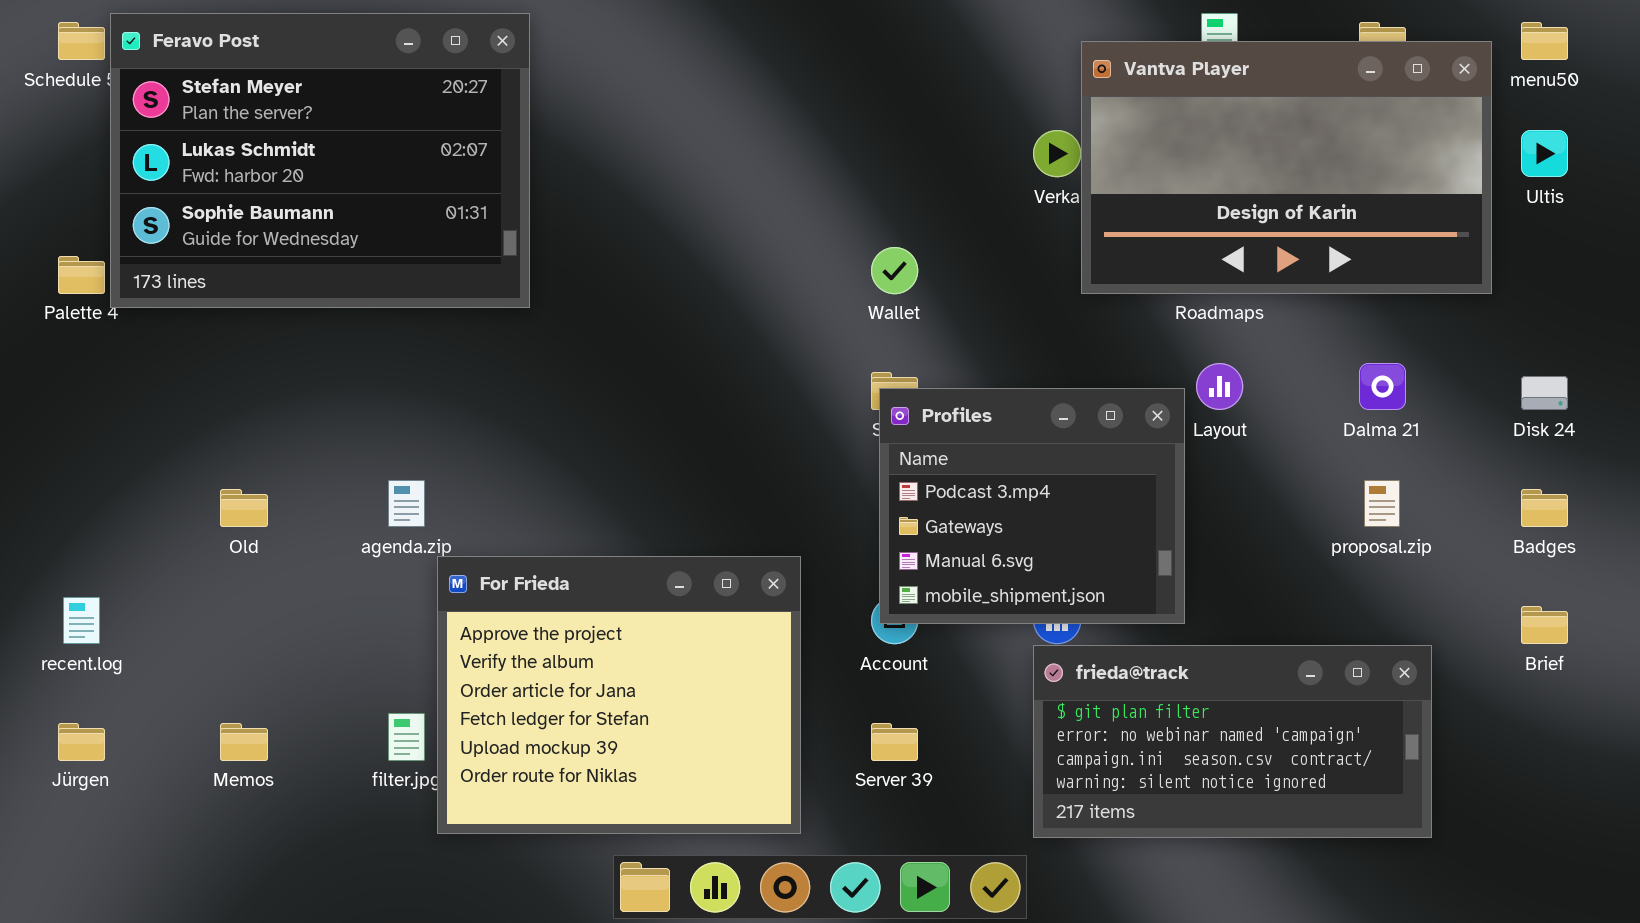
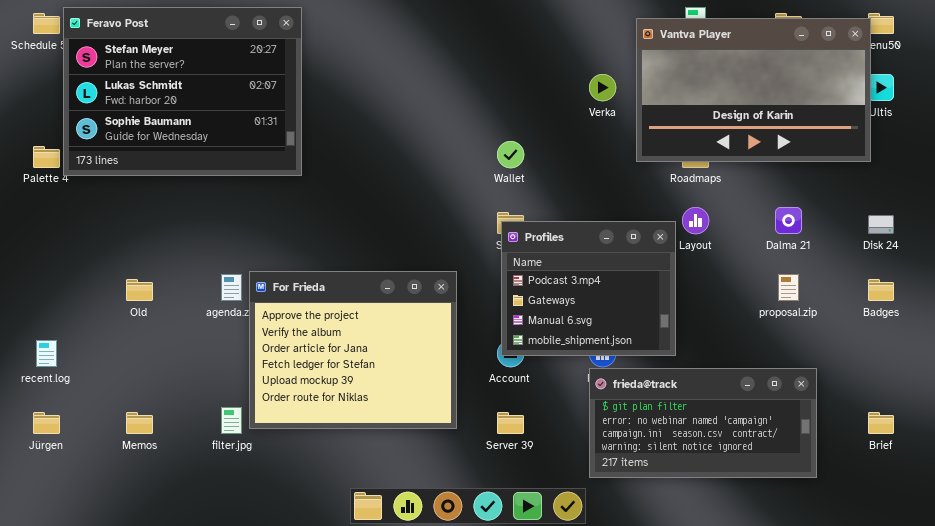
Vantva Player: [1081,41,1492,294] -> [636,18,871,162], moved
For Frieda: [437,556,801,834] -> [249,271,457,429], moved
Brief: [1521,606,1568,644] -> [868,412,894,434], moved

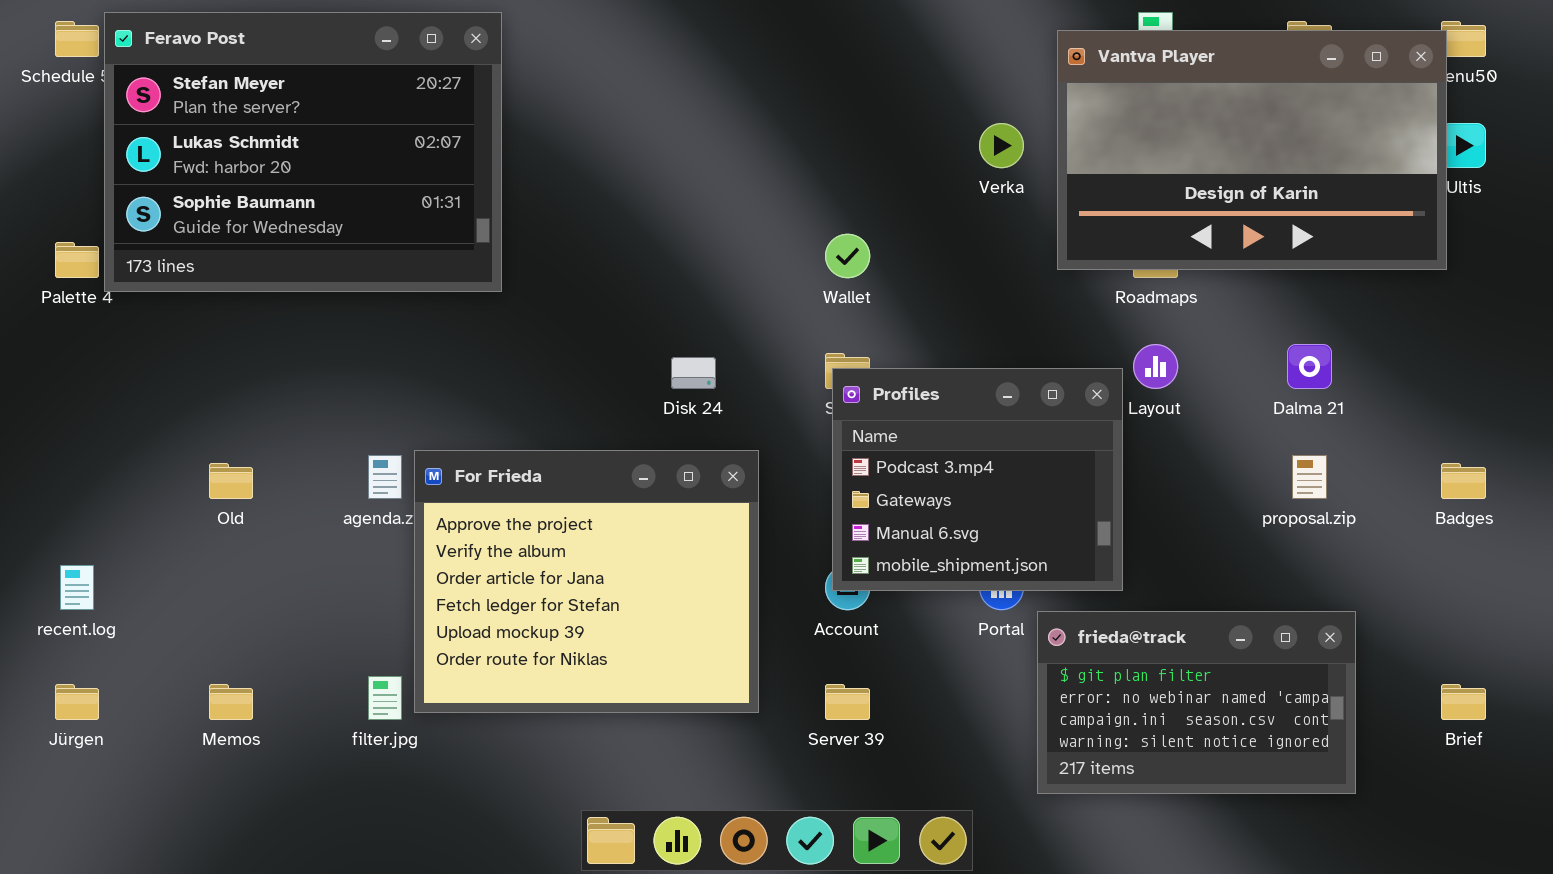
Disk 24: [868,215,894,234] -> [671,357,716,389], moved
frieda@track: [589,368,817,478] -> [1037,611,1356,794], resized

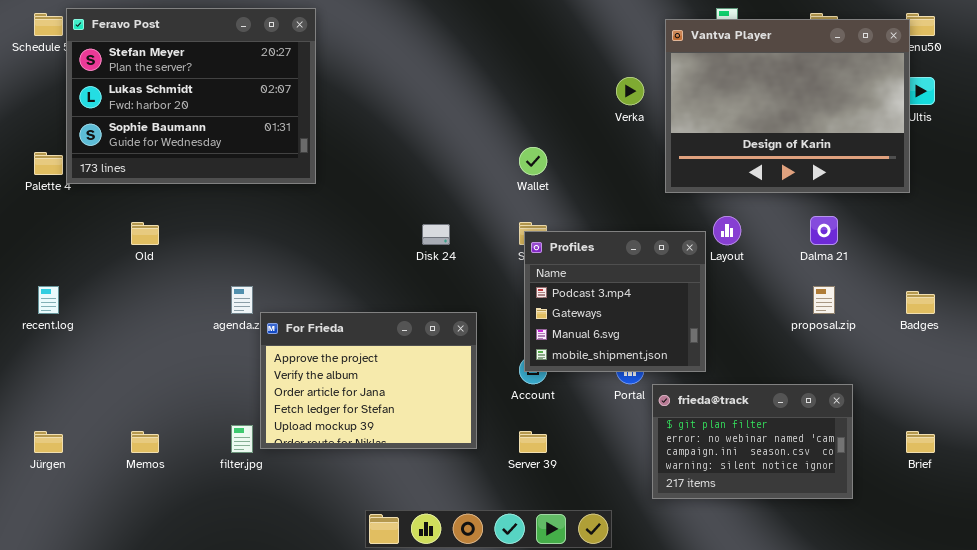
Vantva Player: [1057,30,1447,270] -> [665,19,910,193], resized
For Frieda: [414,450,759,713] -> [260,312,477,449], resized
Old: [209,463,253,499] -> [131,222,159,245], moved
recent.log: [60,565,94,610] -> [38,286,59,314], moved

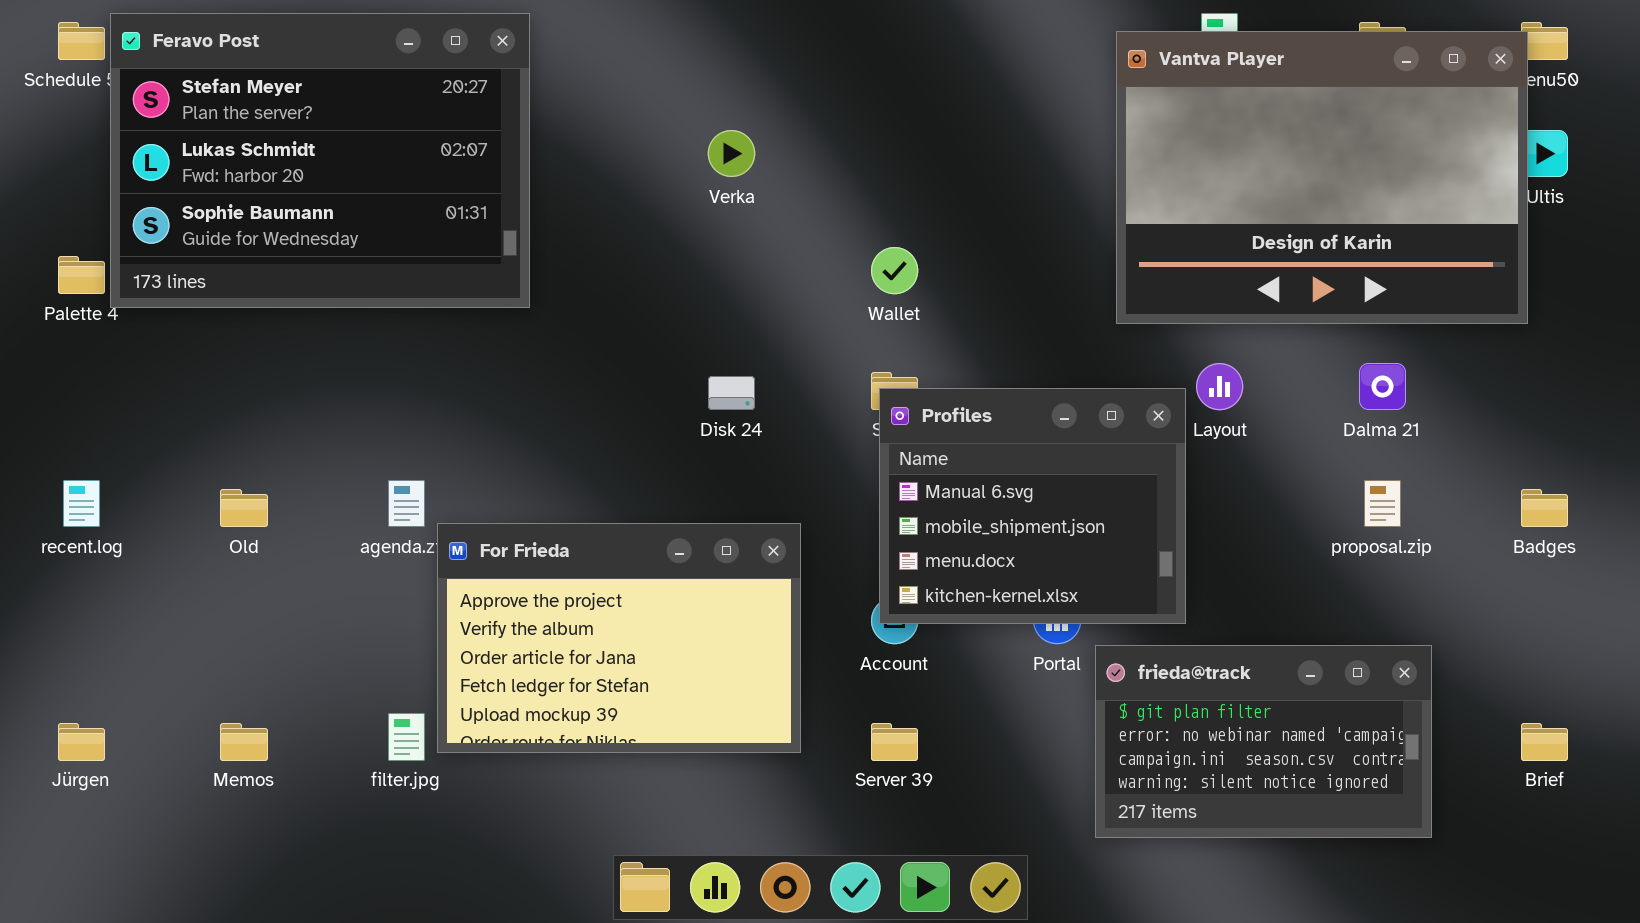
Verka: [616,77,644,105] -> [708,130,755,177], moved
Old: [131,222,159,245] -> [220,489,268,527], moved
Profiles: [524,231,706,372] -> [879,388,1186,624], scrolled down 2 rows

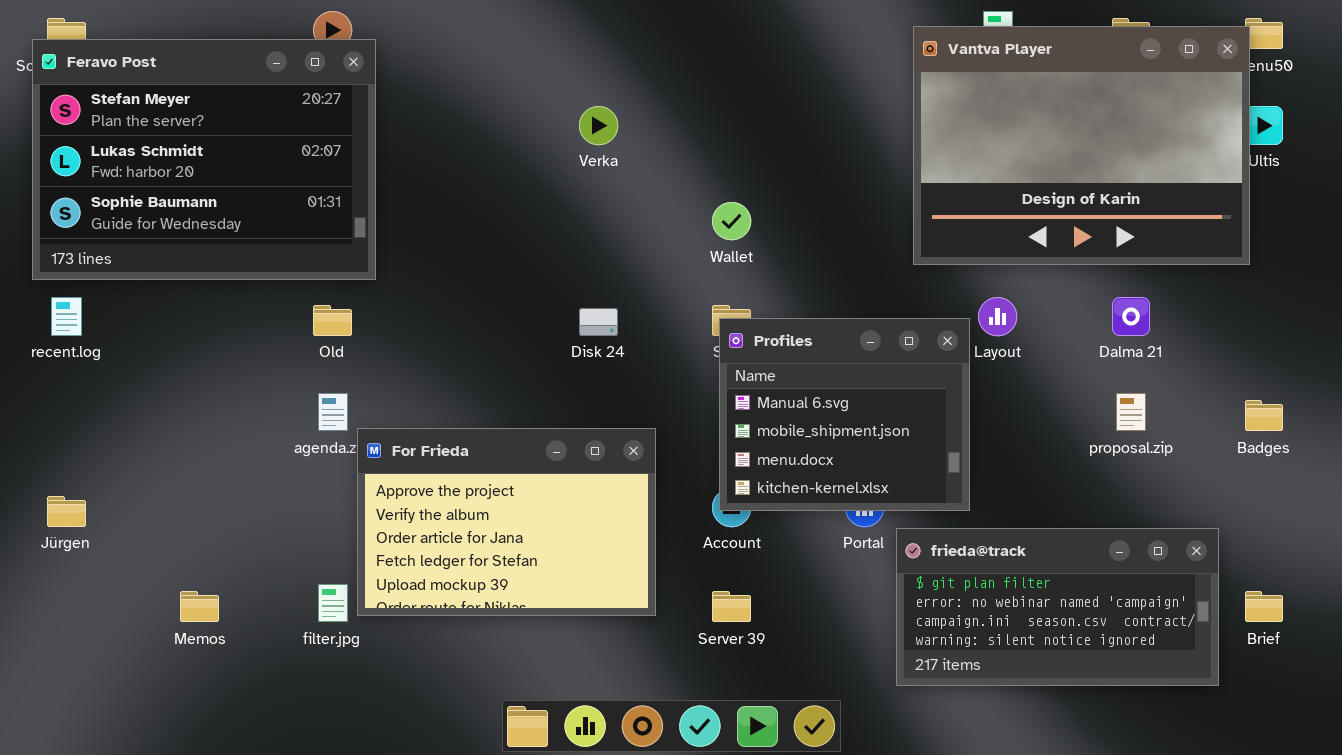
Feravo Post: [110,13,530,308] -> [32,39,376,280], moved
recent.log: [63,480,100,527] -> [51,297,82,336], moved
Old: [220,489,268,527] -> [313,305,352,336], moved
frieda@track: [1095,645,1432,838] -> [896,528,1219,686], resized
Jürgen: [58,723,105,761] -> [47,496,86,527], moved

